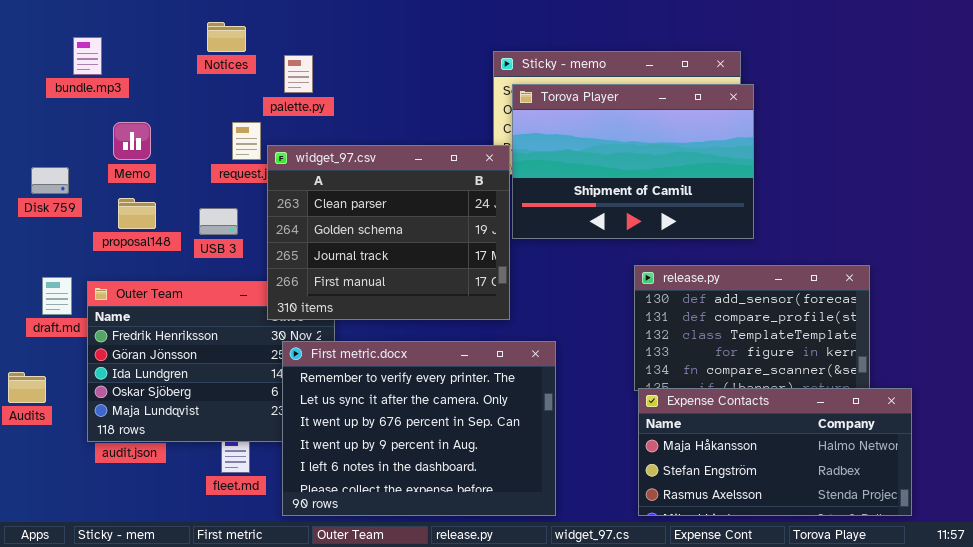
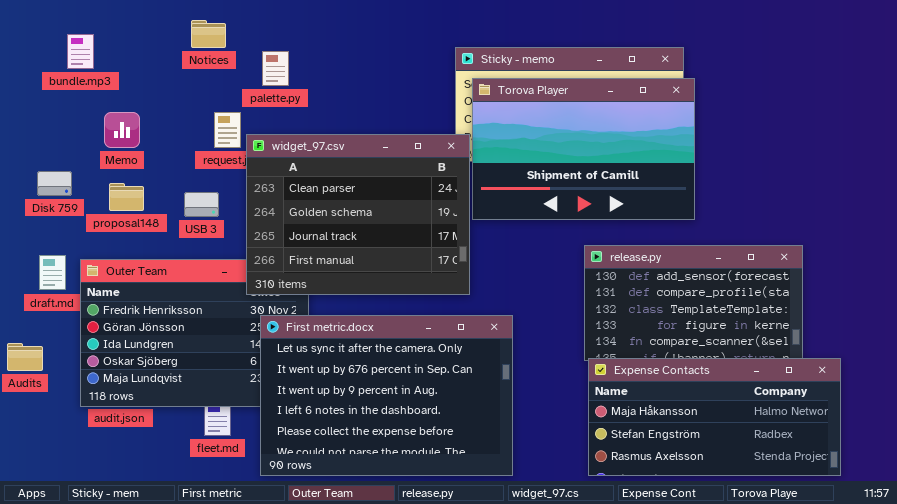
Disk 759: [31,167,69,194] -> [37,171,72,196], moved
First metric.docx: [282,341,556,516] -> [260,315,513,476], scrolled down 1 row

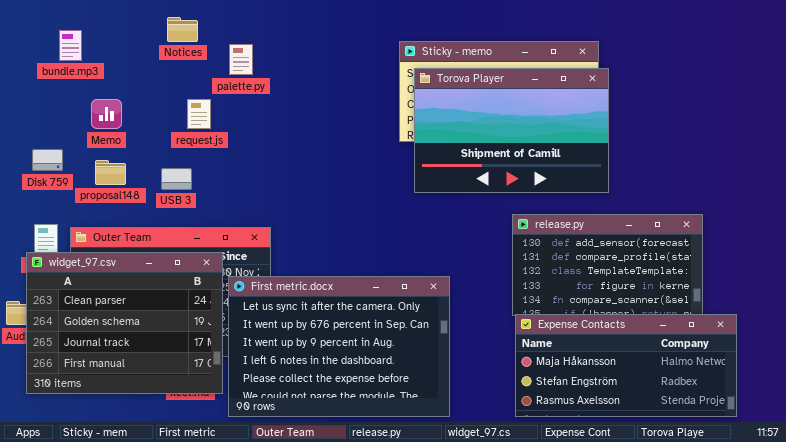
widget_97.csv: [246,134,470,295] -> [26,252,223,394], moved

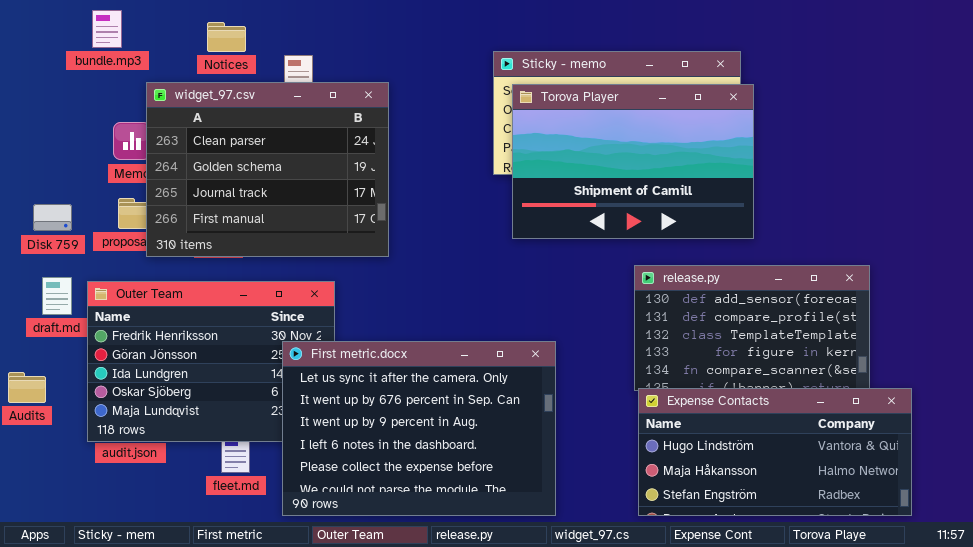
bundle.mp3: [59,30,82,61] -> [92,10,122,48], moved
Disk 759: [32,149,63,171] -> [33,204,72,231], moved
widget_97.csv: [26,252,223,394] -> [146,82,389,257], moved
Expense Contacts: [515,314,737,417] -> [638,388,912,516], scrolled up 1 row

